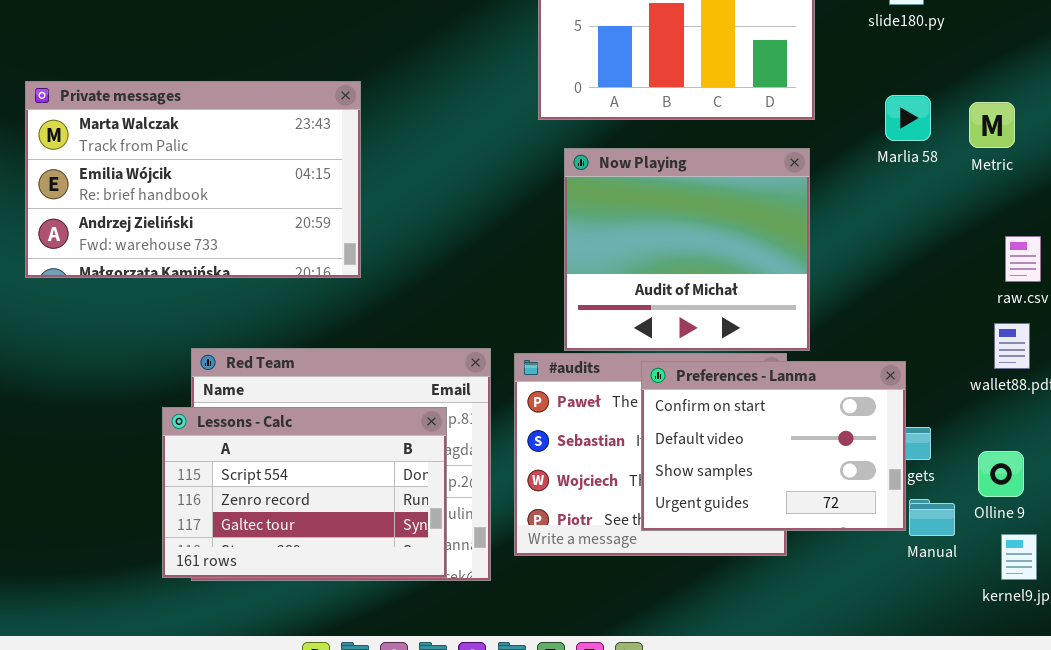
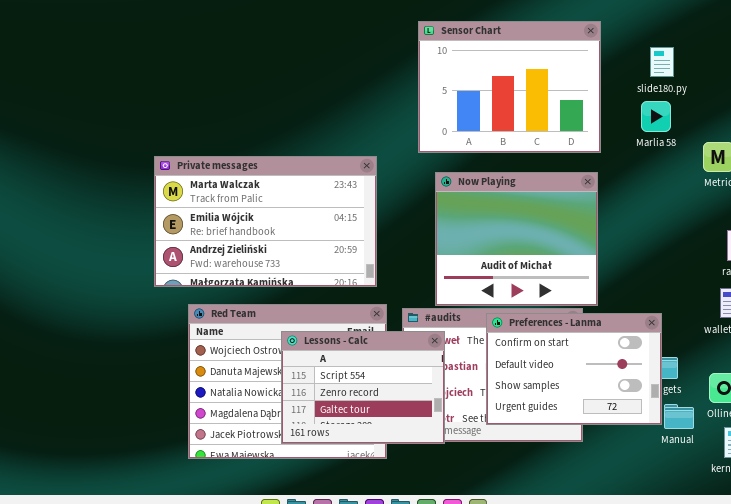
Private messages: [25,81,361,278] -> [154,156,377,287], moved
Marlia 58: [885,95,931,141] -> [641,101,671,132], moved
Lessons - Calc: [162,407,447,578] -> [281,331,445,444], moved, resized

